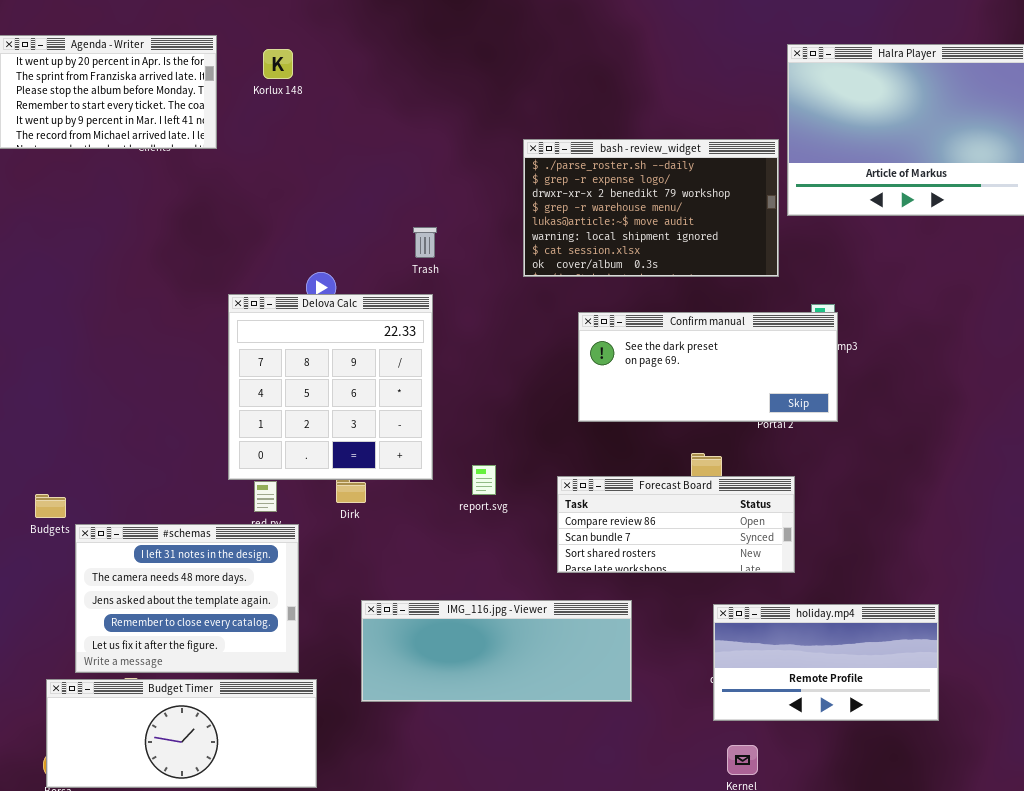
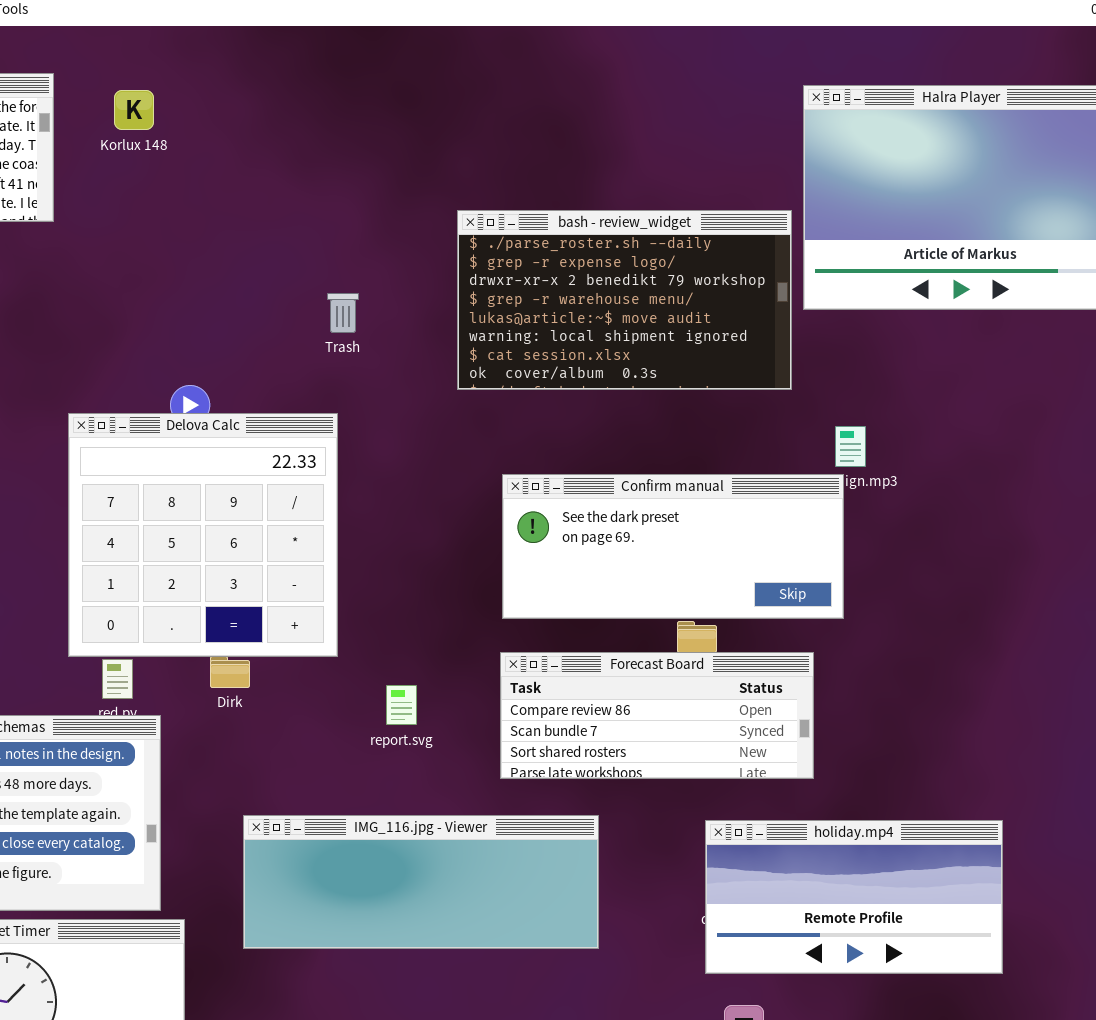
Trash: [413,227,437,258] -> [327,293,359,333], moved
Confirm manual: [578,312,838,422] -> [502,474,844,619], moved
report.svg: [472,465,496,495] -> [386,685,417,725], moved

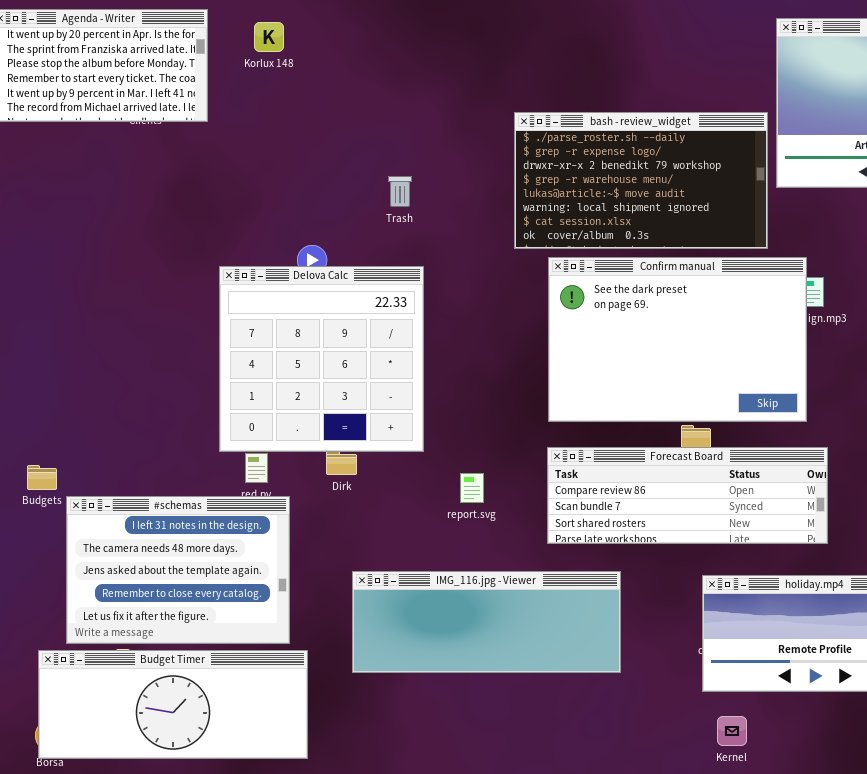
Trash: [327,293,359,333] -> [388,176,412,207], moved
Confirm manual: [502,474,844,619] -> [548,257,807,422], resized
Forecast Board: [500,652,814,779] -> [547,447,828,544], resized

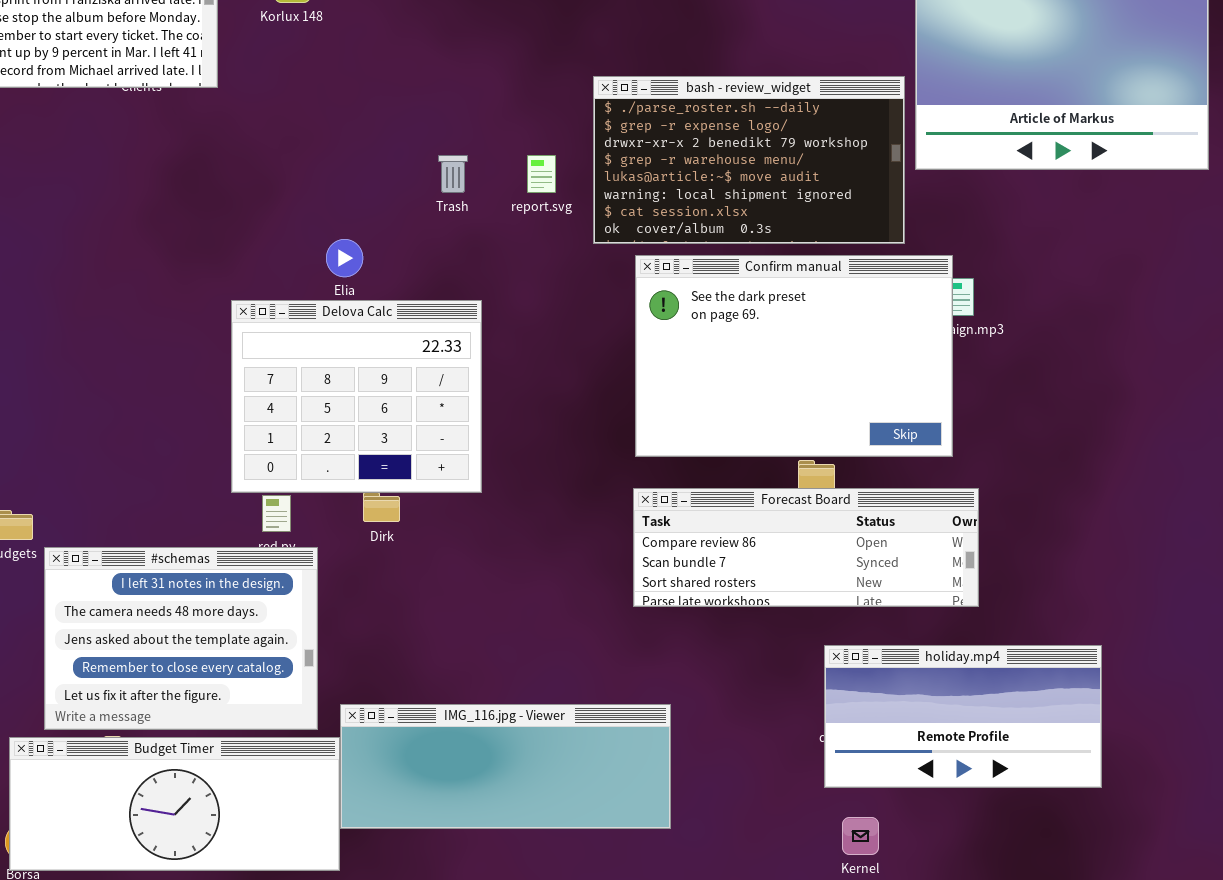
Delova Calc: [219,266,424,452] -> [231,300,482,493], resized
report.svg: [460,473,484,503] -> [527,155,556,193], moved
IMG_116.jpg - Viewer: [352,571,621,673] -> [340,704,671,829], moved

